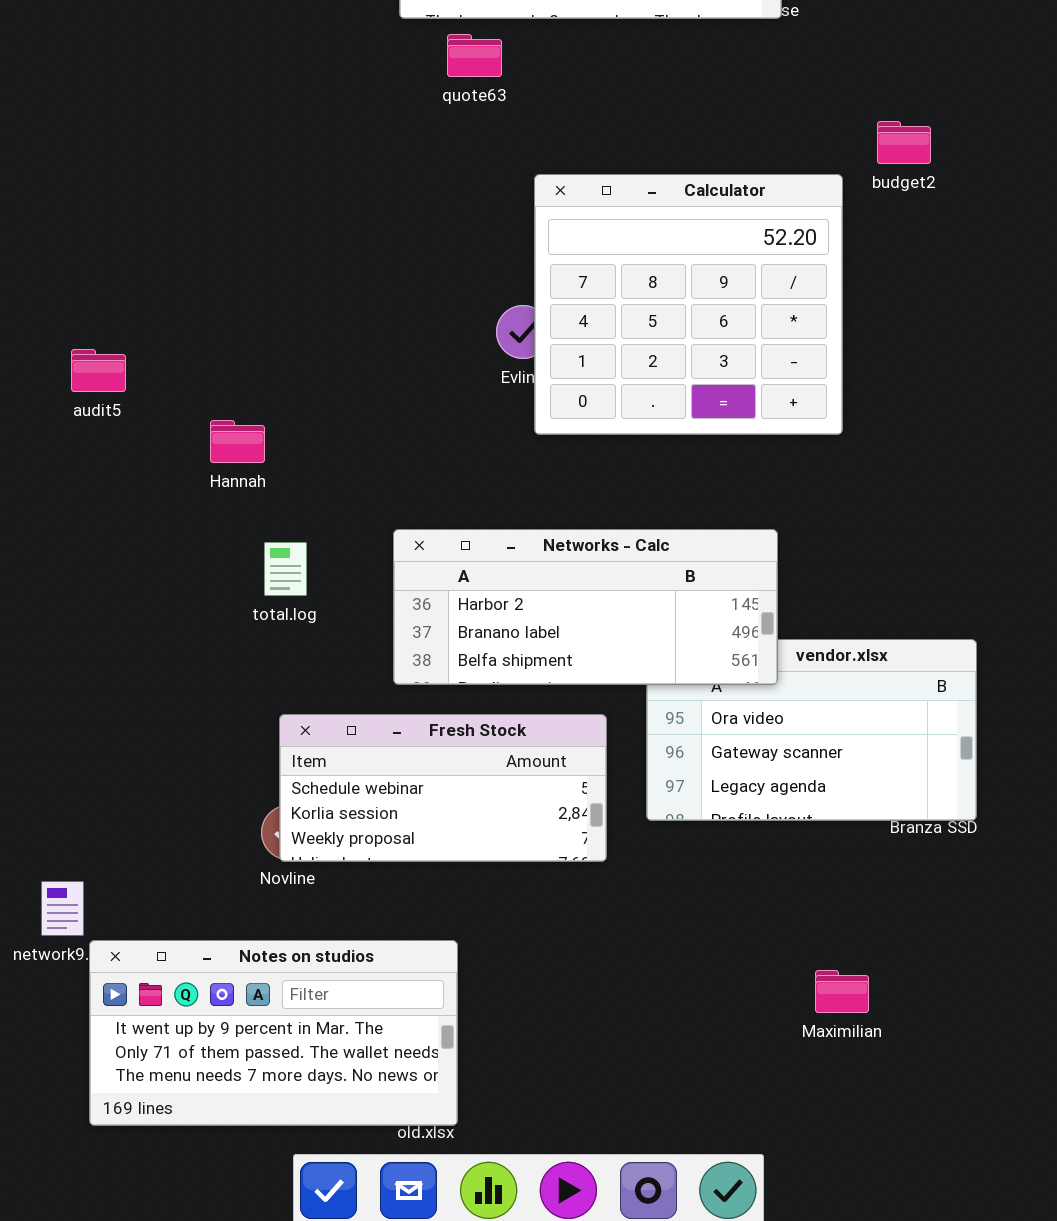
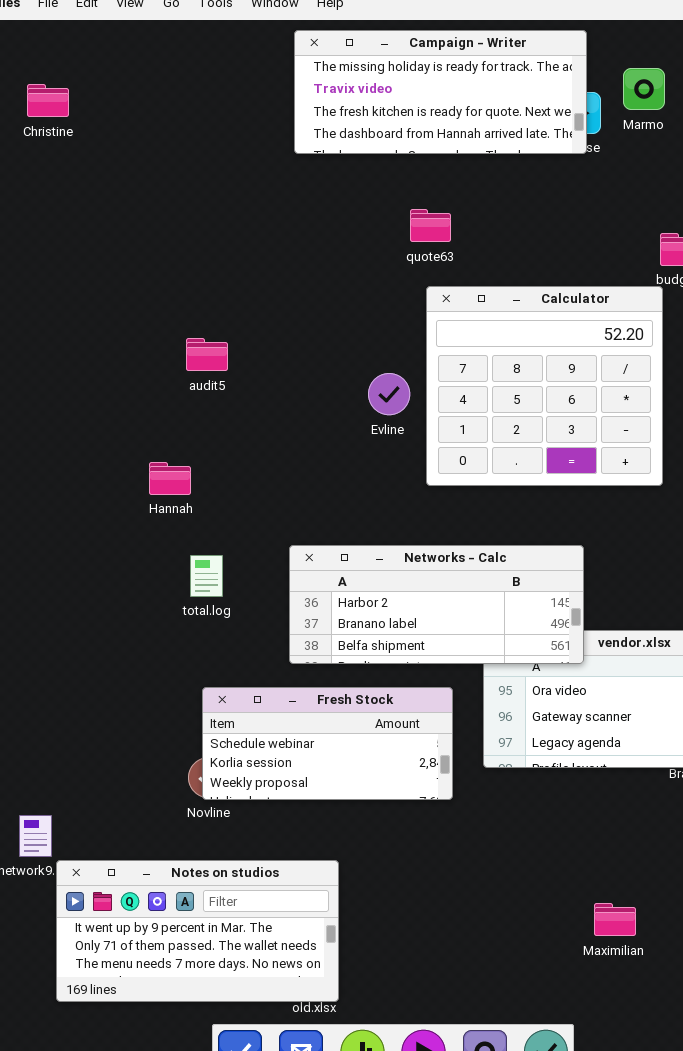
quote63: [447,34,502,77] -> [410,209,451,242], moved
Calculator: [534,174,843,435] -> [426,286,663,486], moved
audit5: [71,349,126,392] -> [186,338,228,371], moved
Maximilian: [815,970,869,1013] -> [594,903,636,936], moved

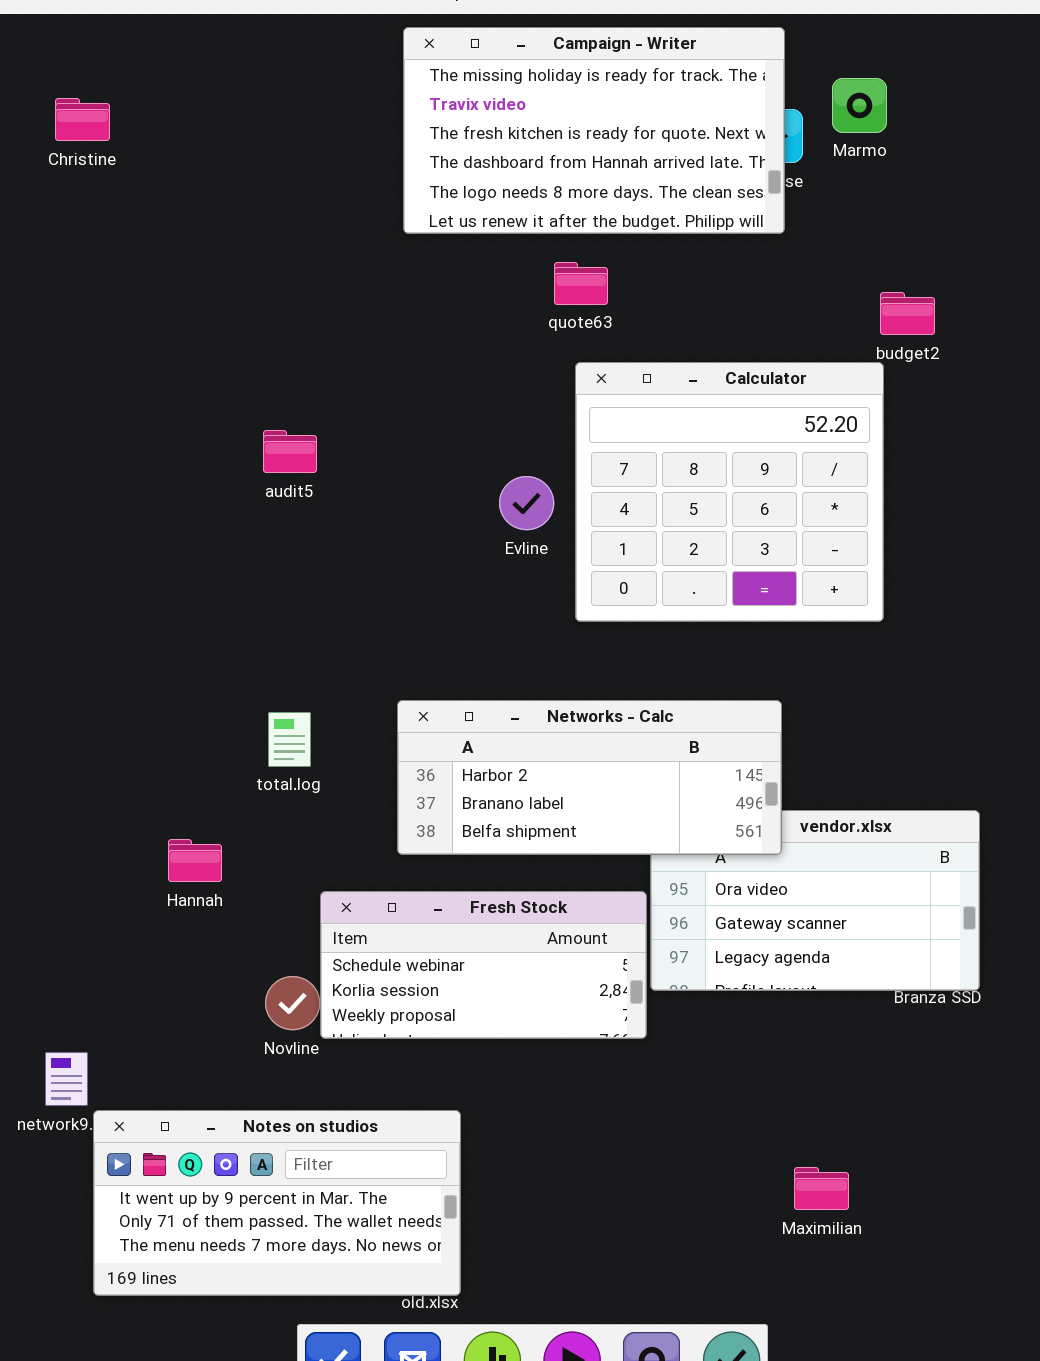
Campaign - Writer: [294,30,587,154] -> [403,27,785,234], resized
Hannah: [149,462,191,495] -> [168,839,222,882], moved
Fresh Stock: [202,687,453,800] -> [320,891,647,1039], moved

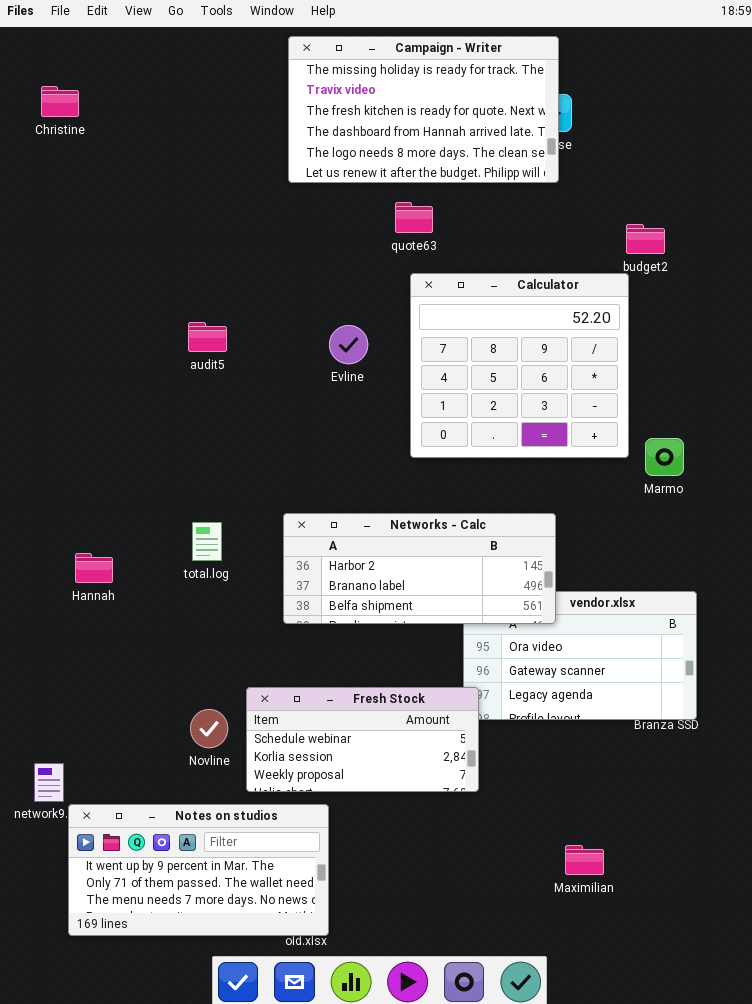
Marmo: [832,78,887,133] -> [645,438,684,476], moved
Evline: [499,476,554,530] -> [329,325,368,364], moved
Hannah: [168,839,222,882] -> [75,553,113,583], moved
Fresh Stock: [320,891,647,1039] -> [246,687,479,792], moved

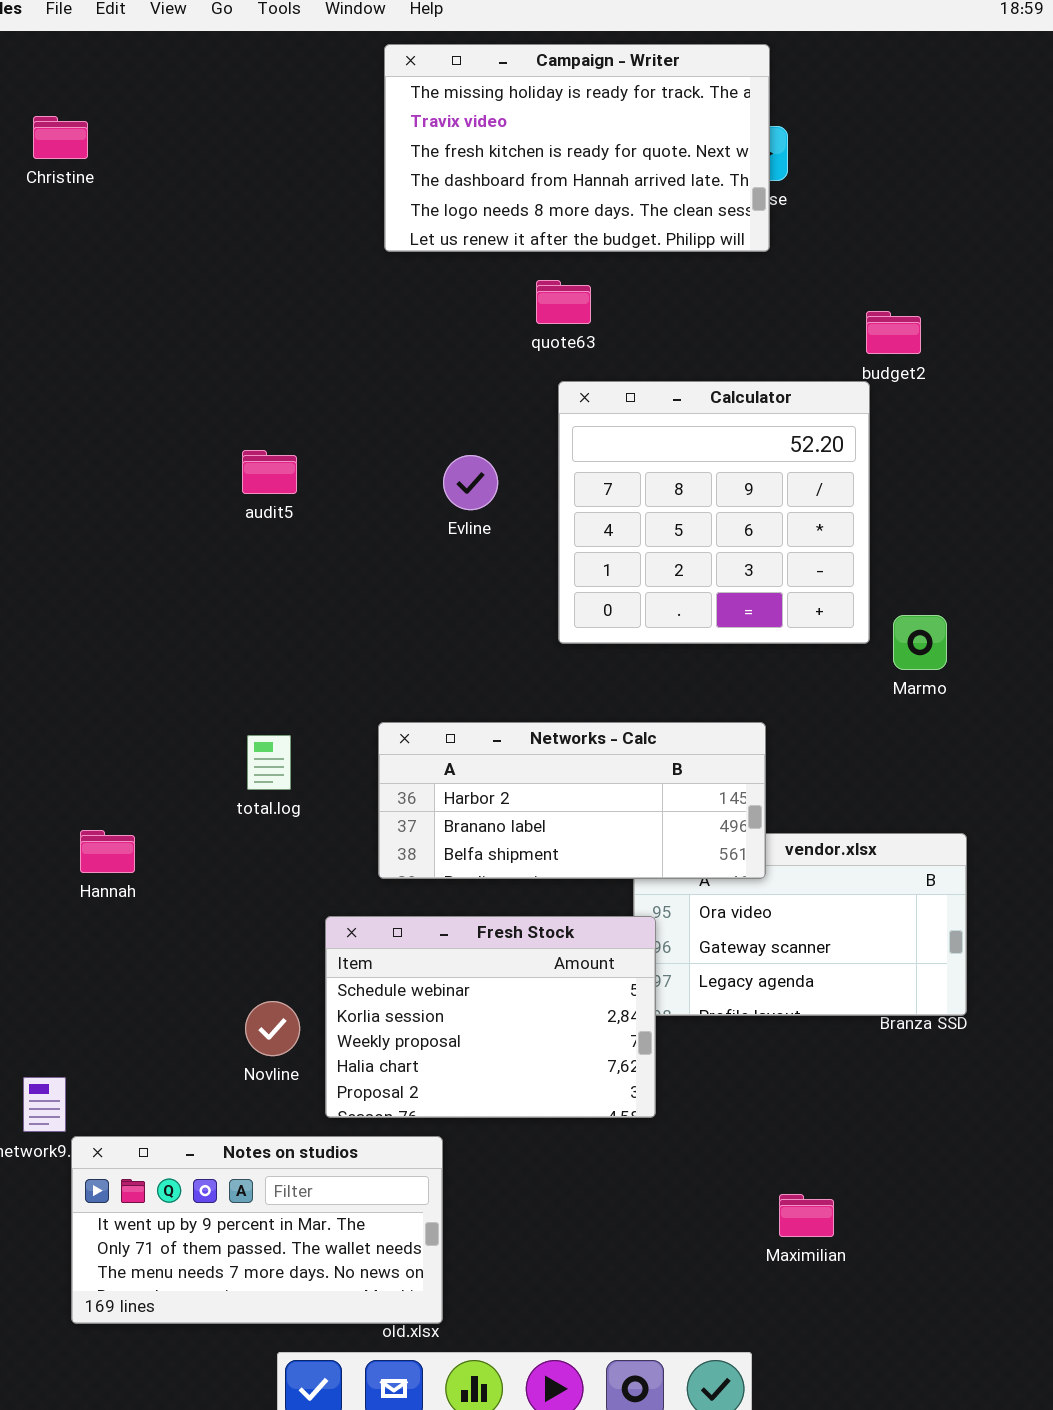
Hannah: [75,553,113,583] -> [80,830,135,873], moved
Fresh Stock: [246,687,479,792] -> [325,916,656,1118], resized

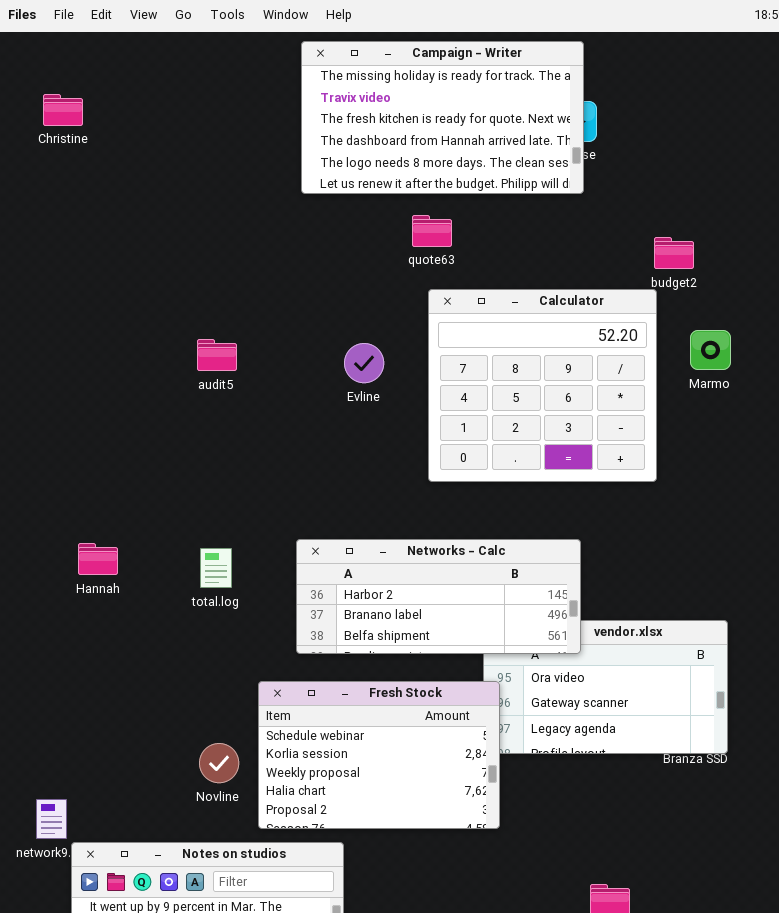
Marmo: [893,615,947,670] -> [690,330,731,370], moved
Hannah: [80,830,135,873] -> [78,543,118,575], moved

